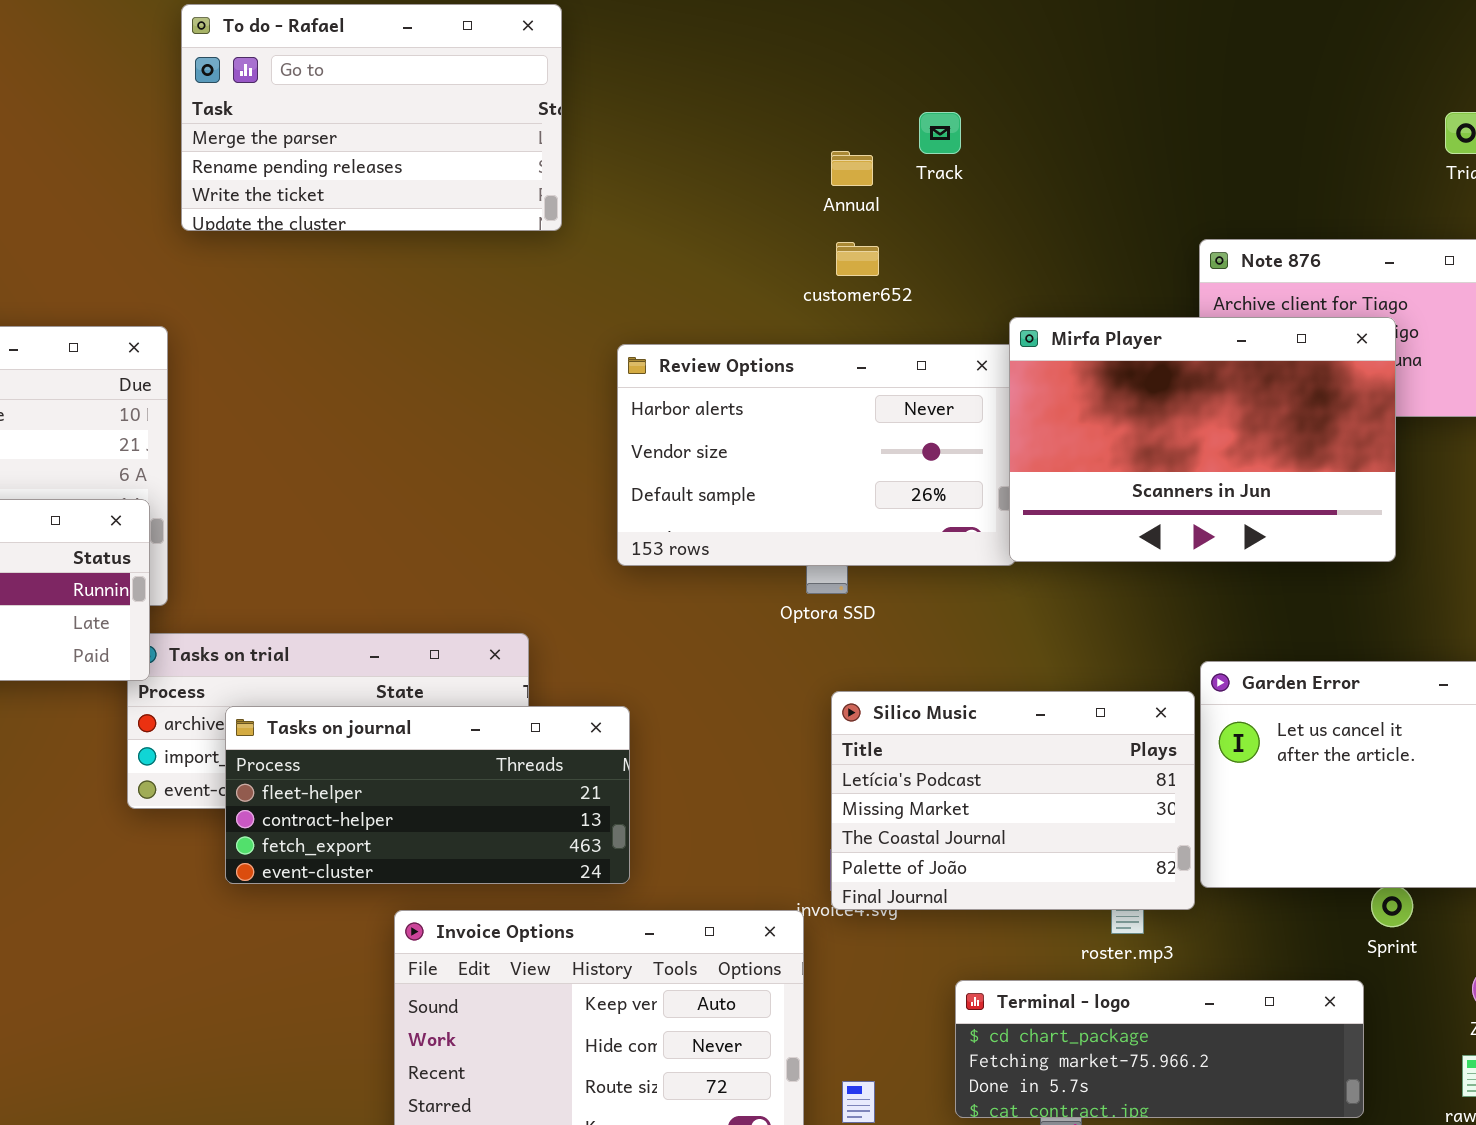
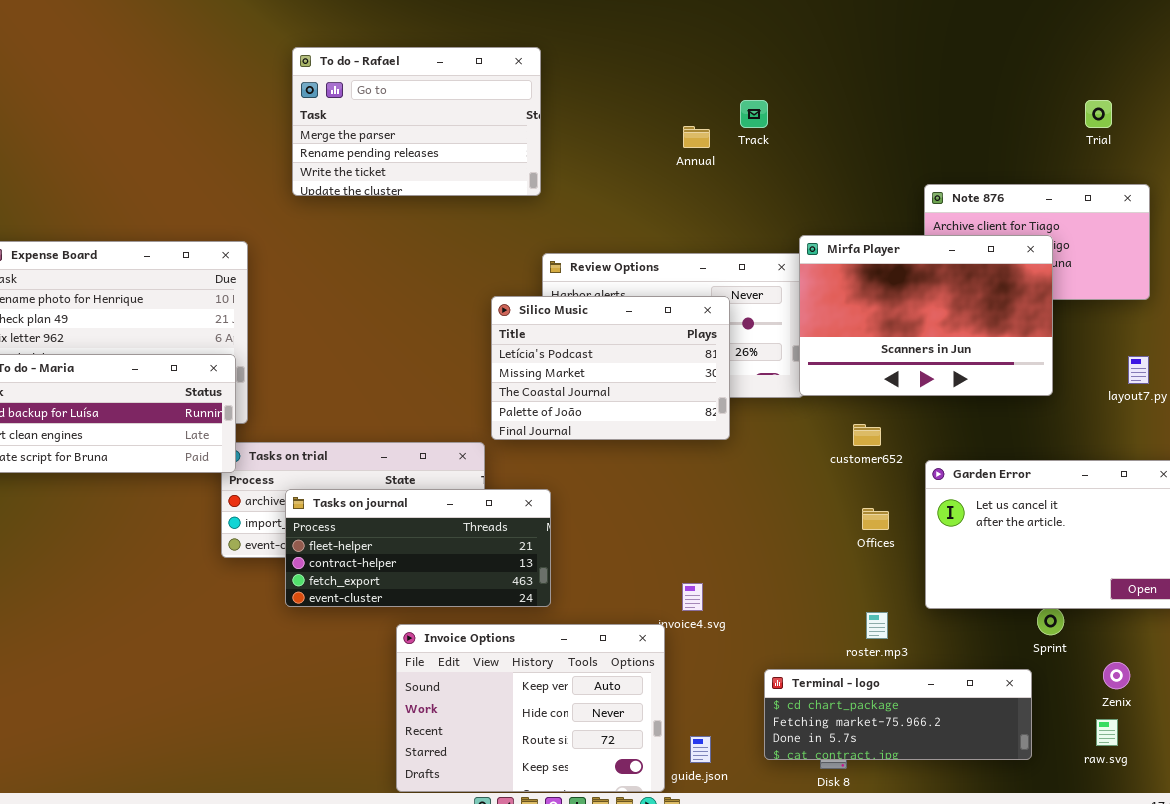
To do - Rafael: [181,4,562,231] -> [292,47,541,196], moved
customer652: [836,242,879,276] -> [853,424,881,446], moved
Silico Music: [831,691,1195,910] -> [491,296,730,440], moved

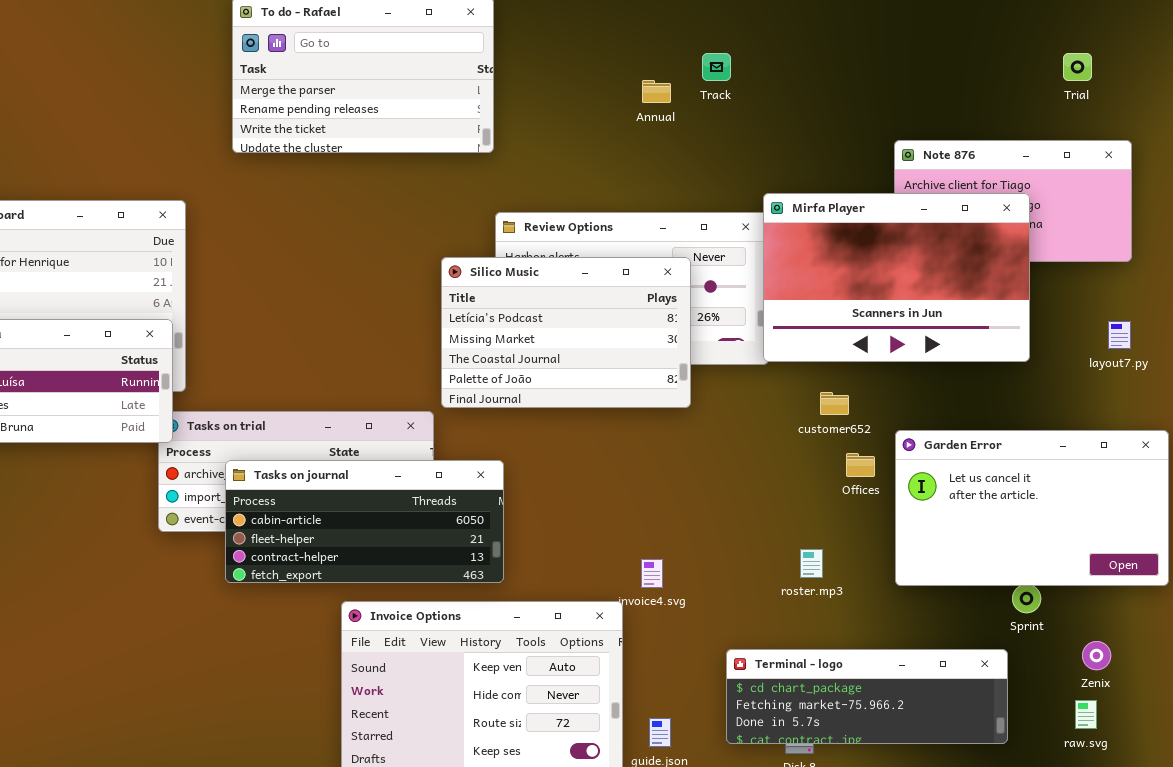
Tasks on journal: [285,489,551,607] -> [225,460,504,583], scrolled up 1 row
Offices: [862,508,889,530] -> [846,453,875,477], moved
roster.mp3: [866,612,888,639] -> [800,549,823,578], moved

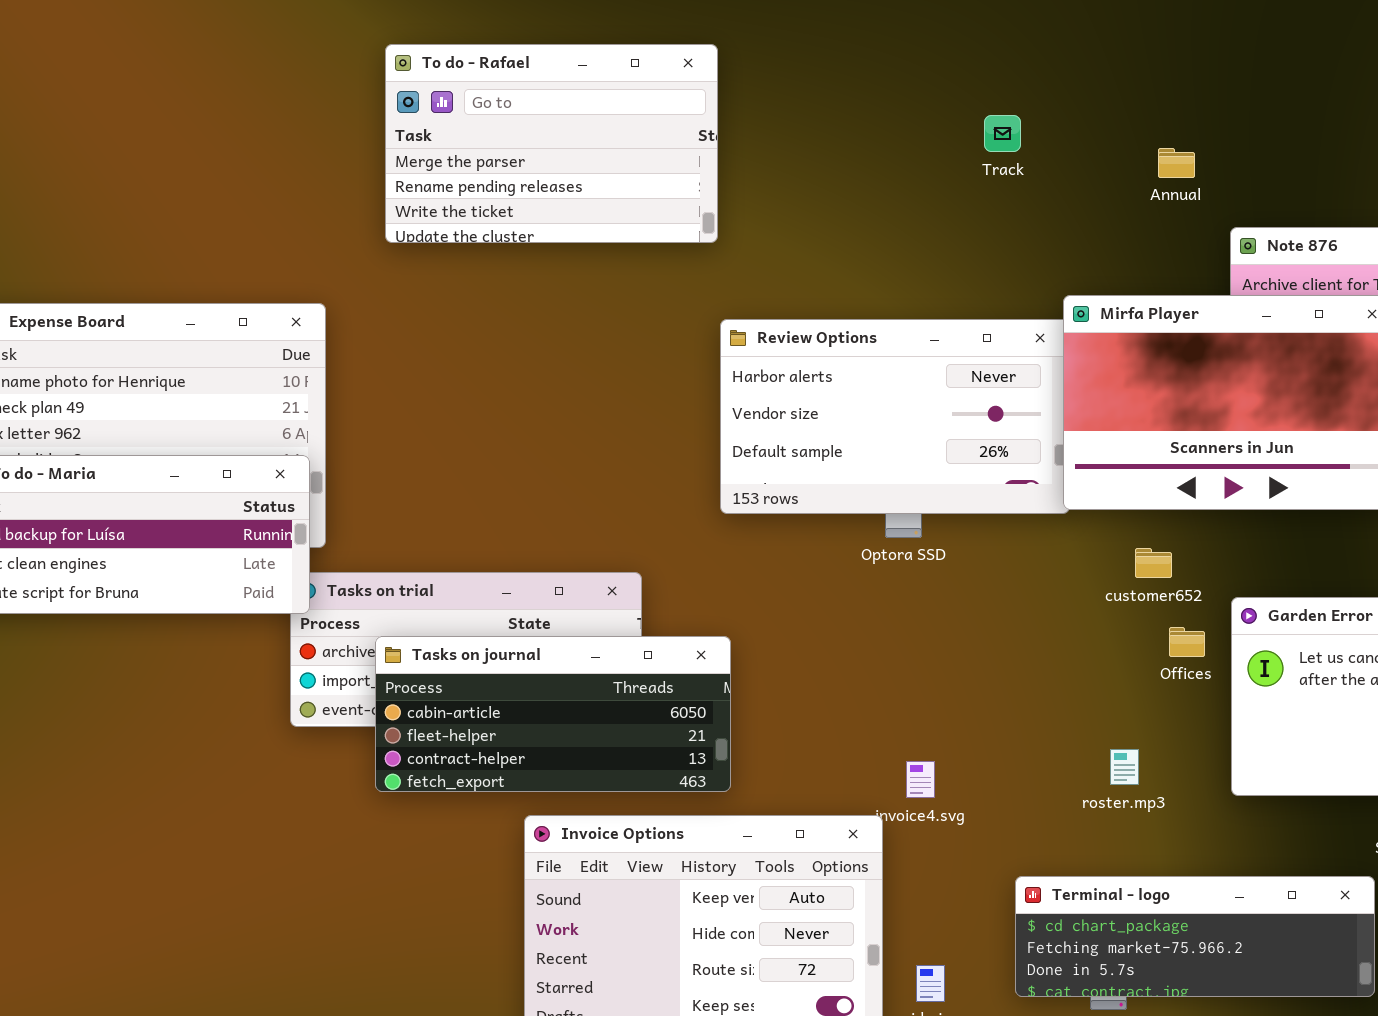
Annual: [642,80,671,103] -> [1158,148,1195,178], moved
Silico Music: [441,257,691,408] -> none, closed

